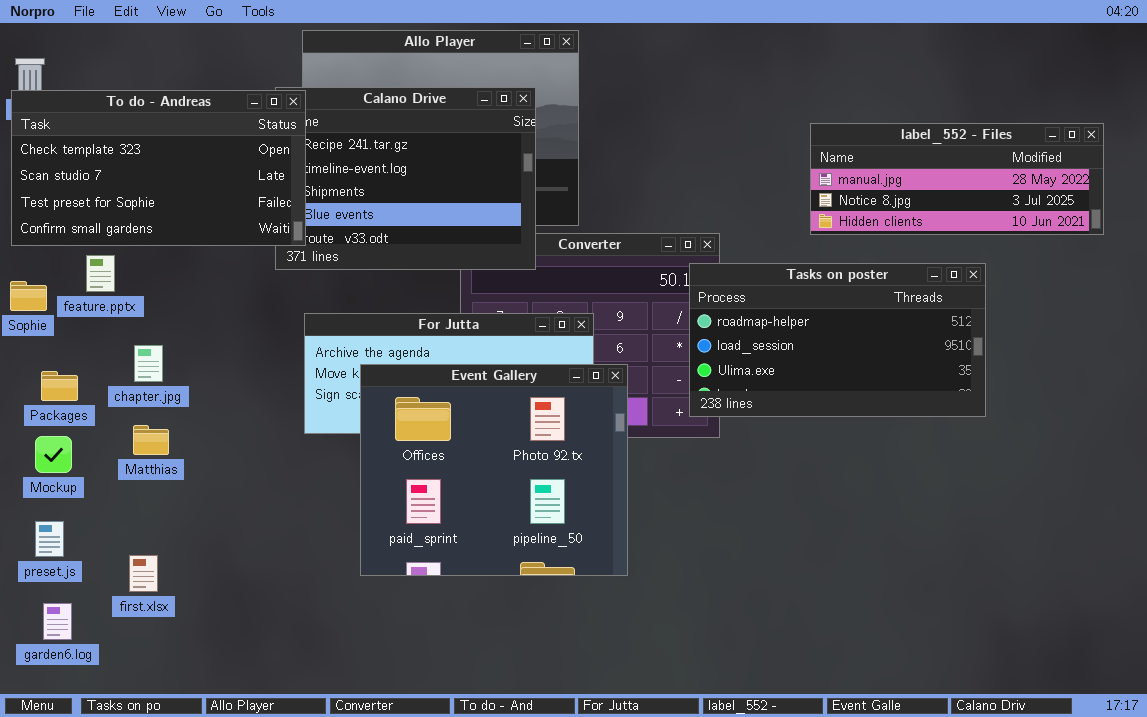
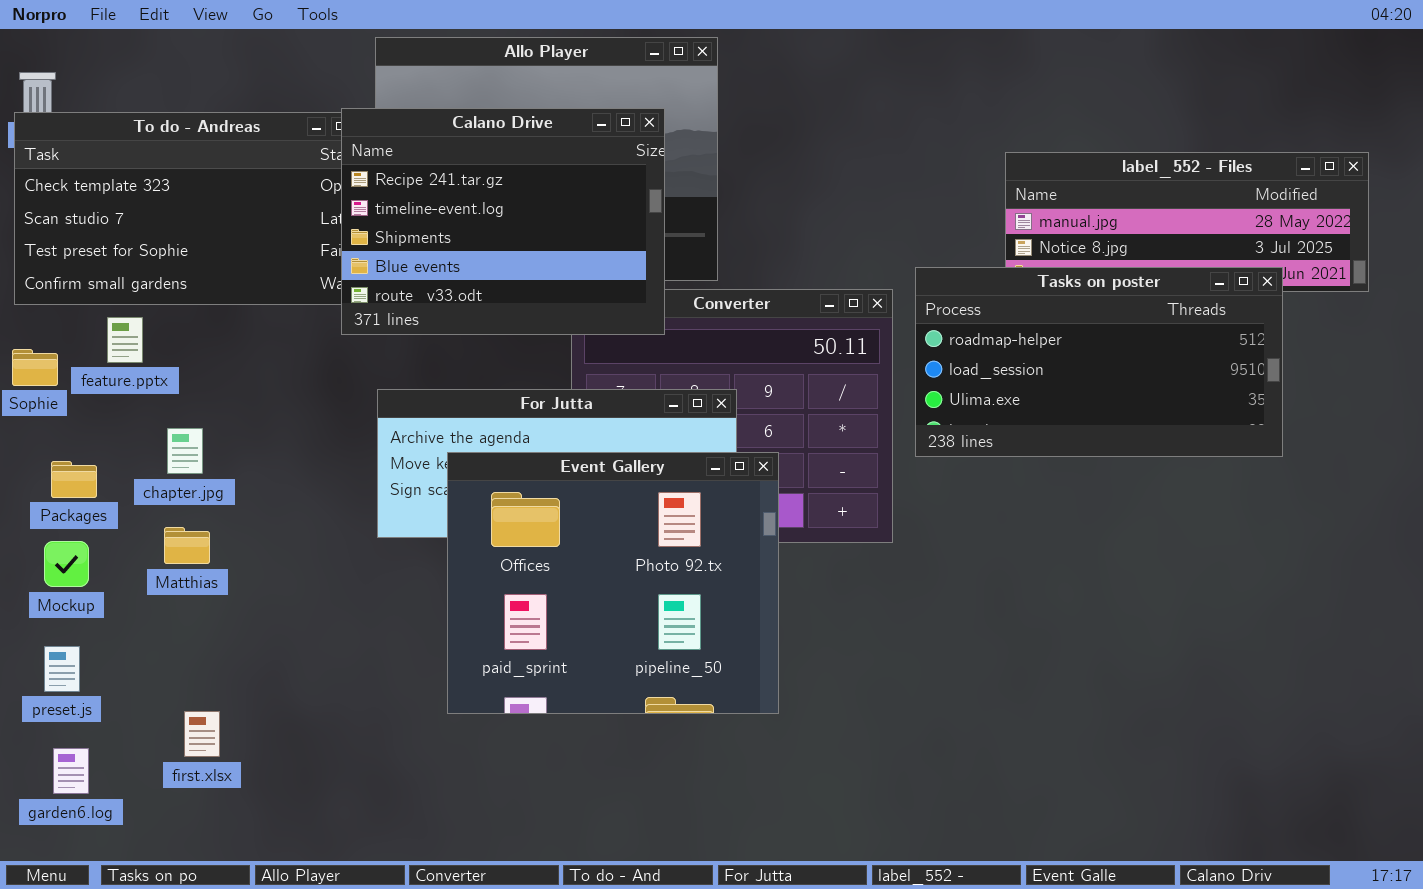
Calano Drive: [275,87,536,270] -> [341,108,665,335], raised
Tasks on poster: [689,263,986,417] -> [915,267,1283,457], moved
first.xlsx: [129,555,158,592] -> [184,711,220,757], moved

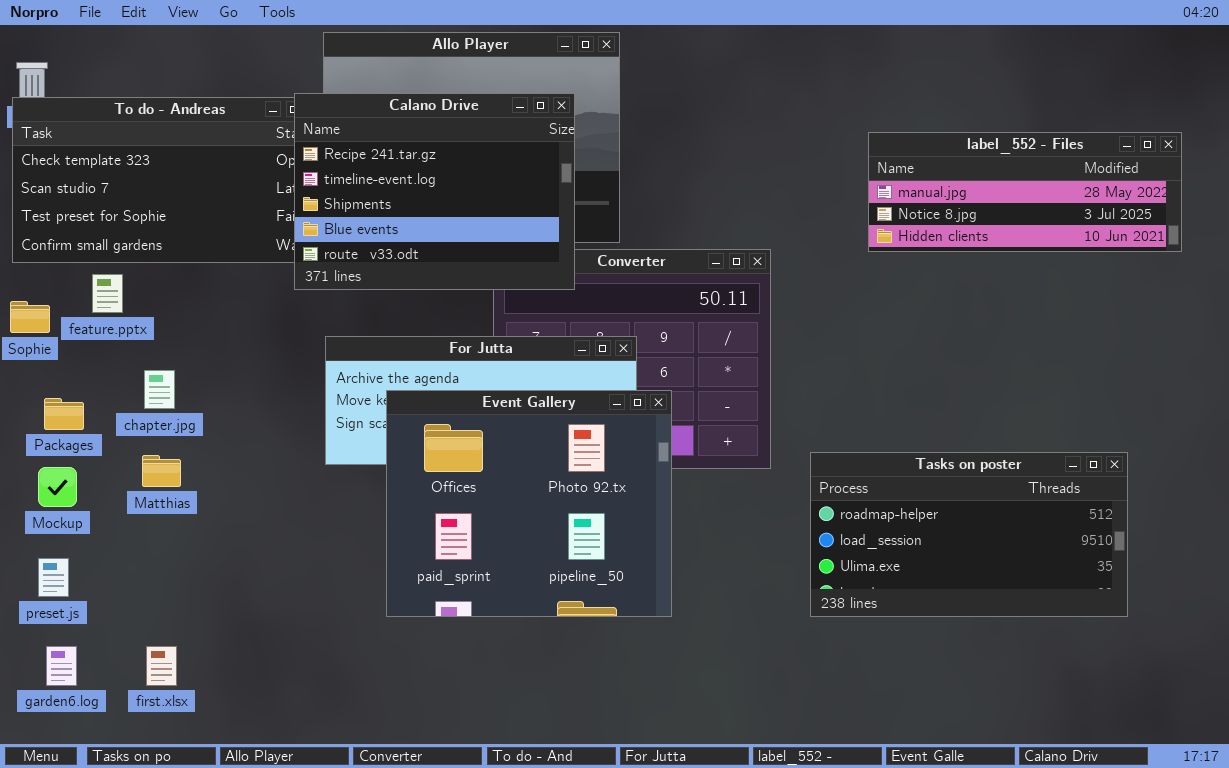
Tasks on poster: [915,267,1283,457] -> [810,452,1128,617], moved
first.xlsx: [184,711,220,757] -> [146,646,177,686], moved

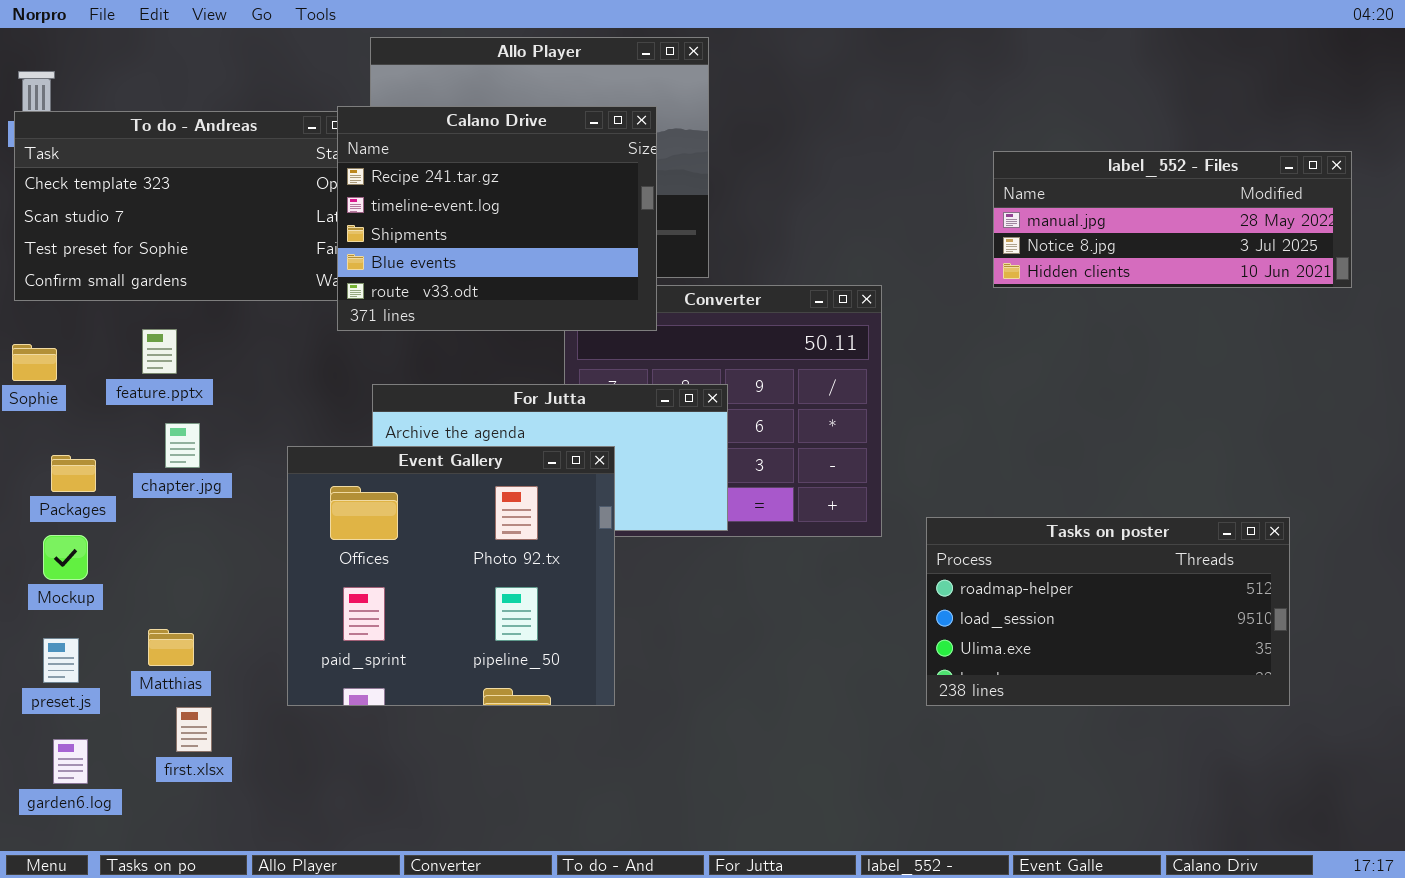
feature.pptx: [92,274,123,313] -> [142,329,177,374], moved
Event Gallery: [386,390,672,617] -> [287,446,615,706], moved
Matthias: [142,455,181,487] -> [148,629,194,666], moved
first.xlsx: [146,646,177,686] -> [176,707,212,752], moved

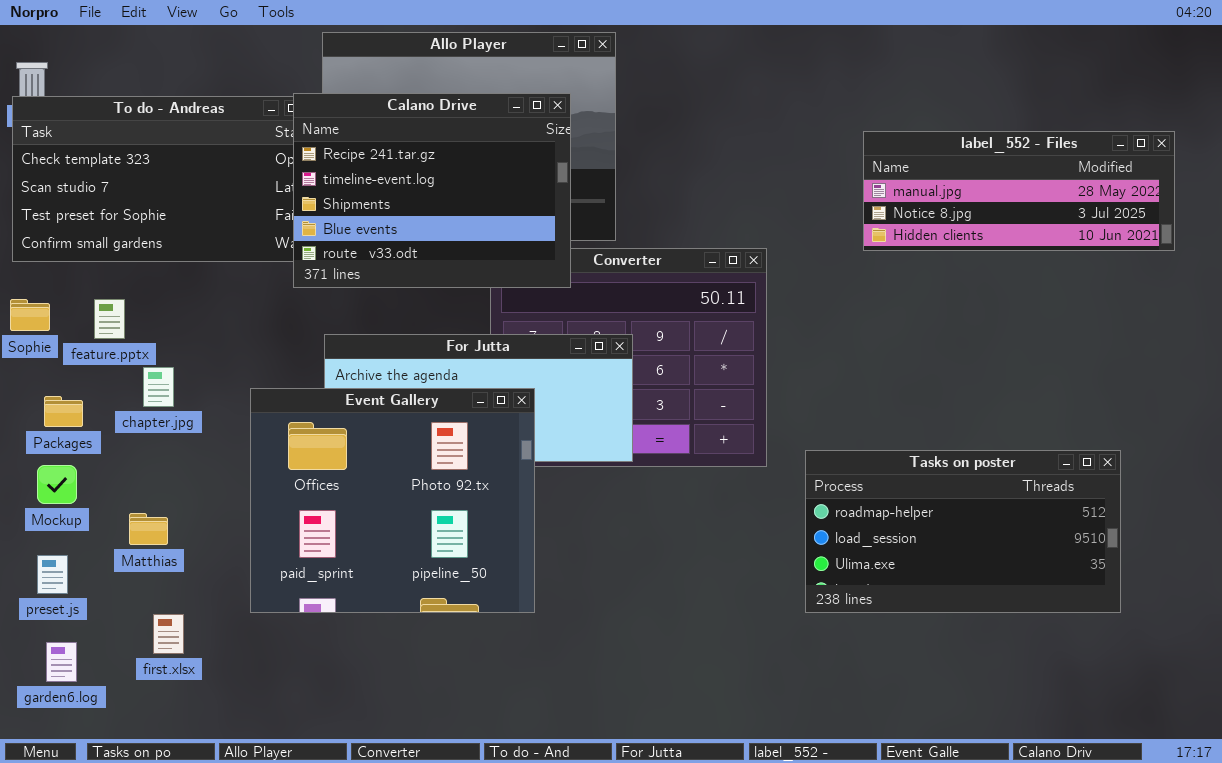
feature.pptx: [142,329,177,374] -> [94,299,125,339], moved
Matthias: [148,629,194,666] -> [129,513,168,545], moved

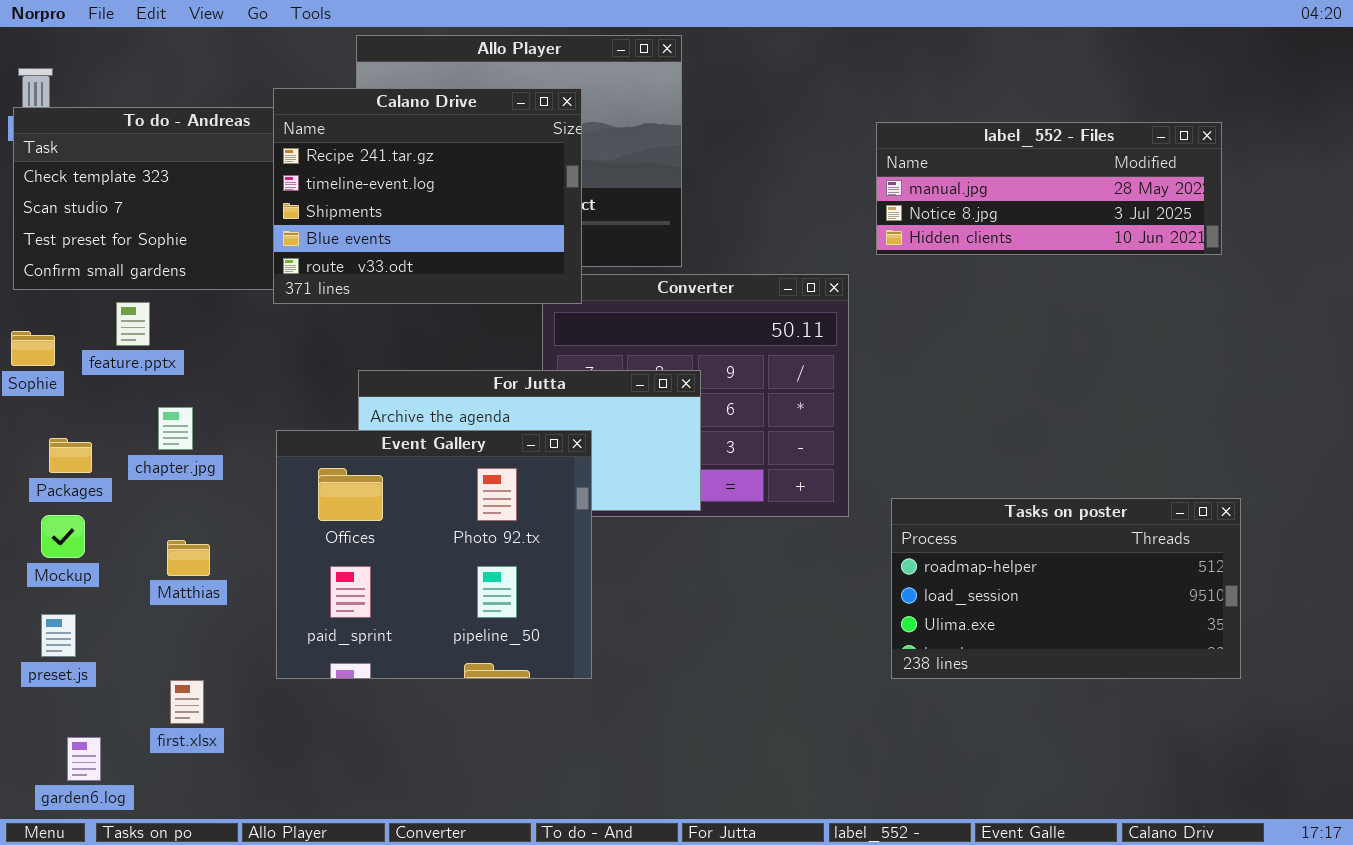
Calano Drive: [293,93,571,288] -> [273,88,582,304], moved
label_552 - Files: [863,131,1175,251] -> [876,122,1222,255], moved
feature.pptx: [94,299,125,339] -> [116,302,150,346], moved
Matthias: [129,513,168,545] -> [167,540,210,576], moved
garden6.log: [46,642,77,682] -> [67,737,101,781], moved

